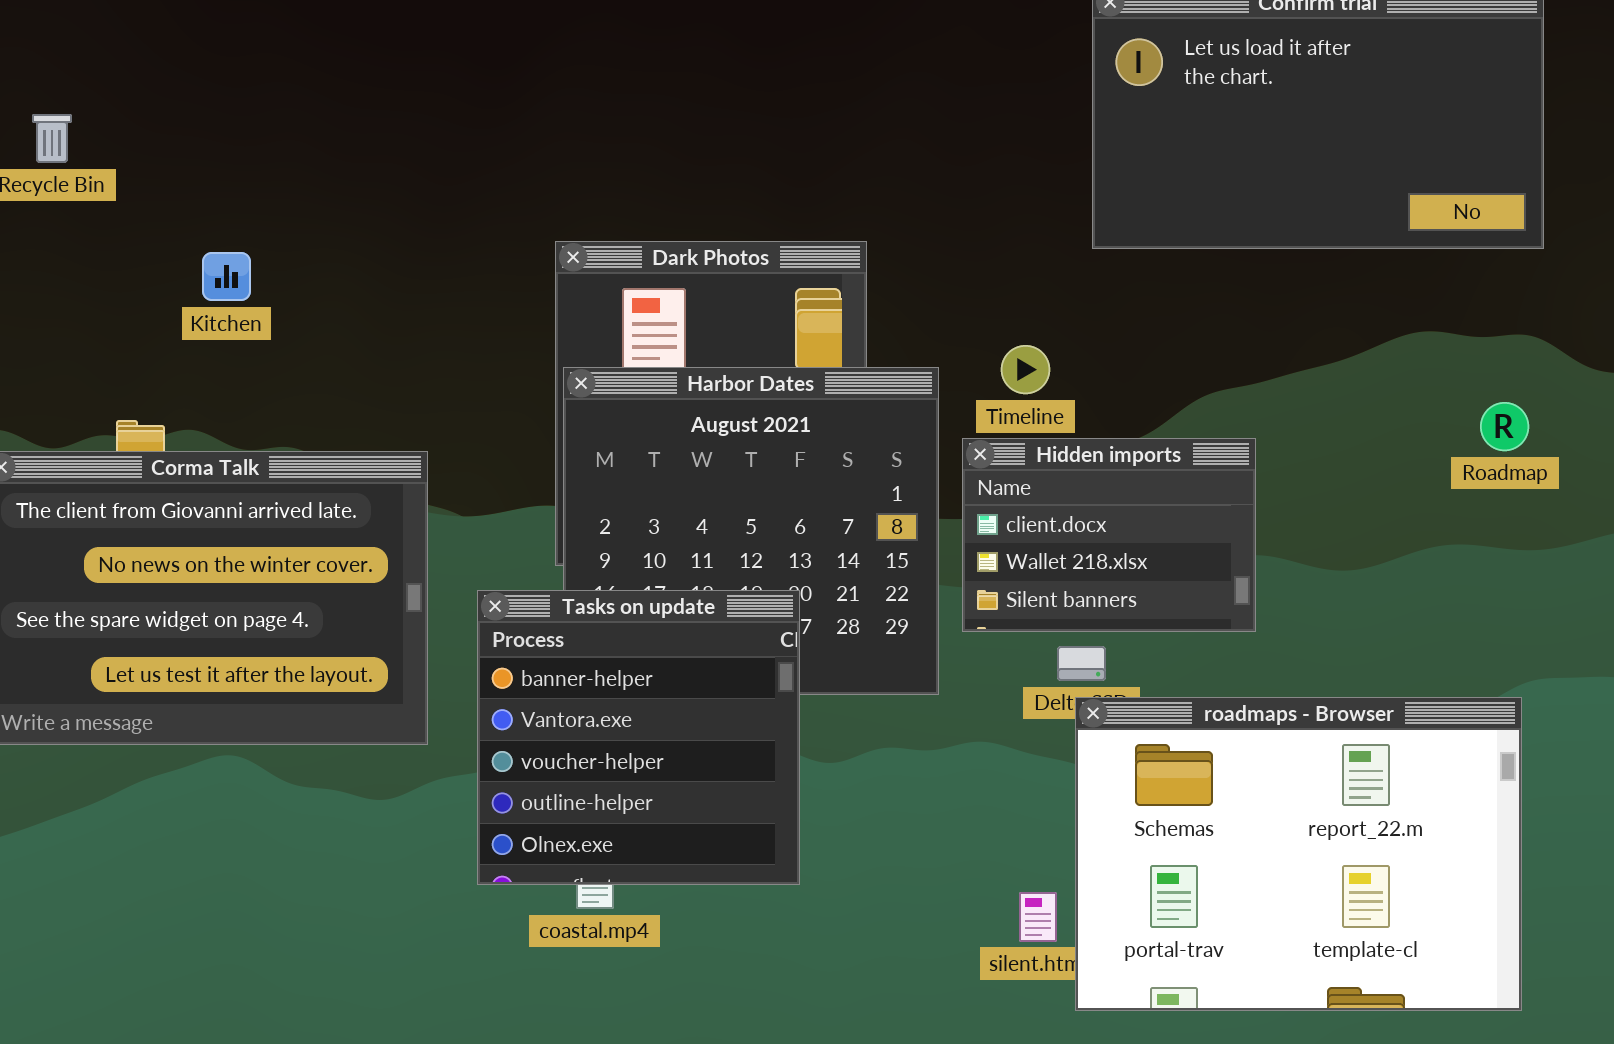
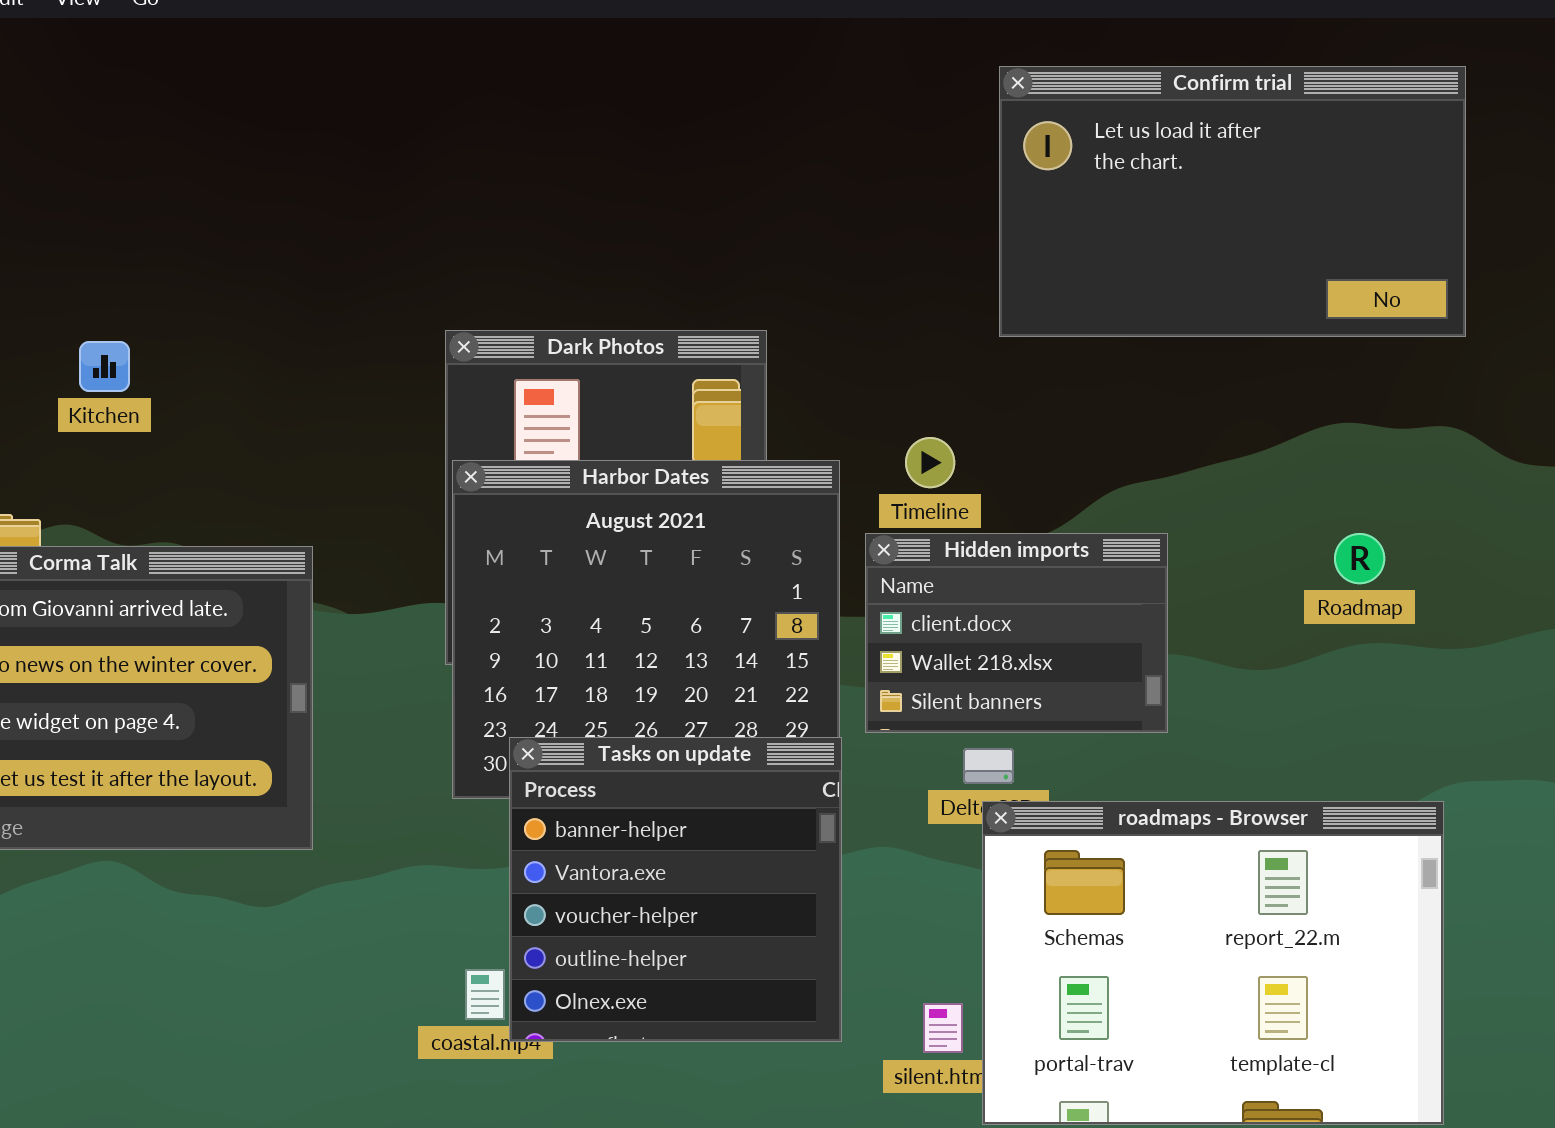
Roadmap: [1480,402,1529,451] -> [1334,533,1385,584], moved
Tasks on update: [477,590,800,885] -> [509,737,842,1042], moved

